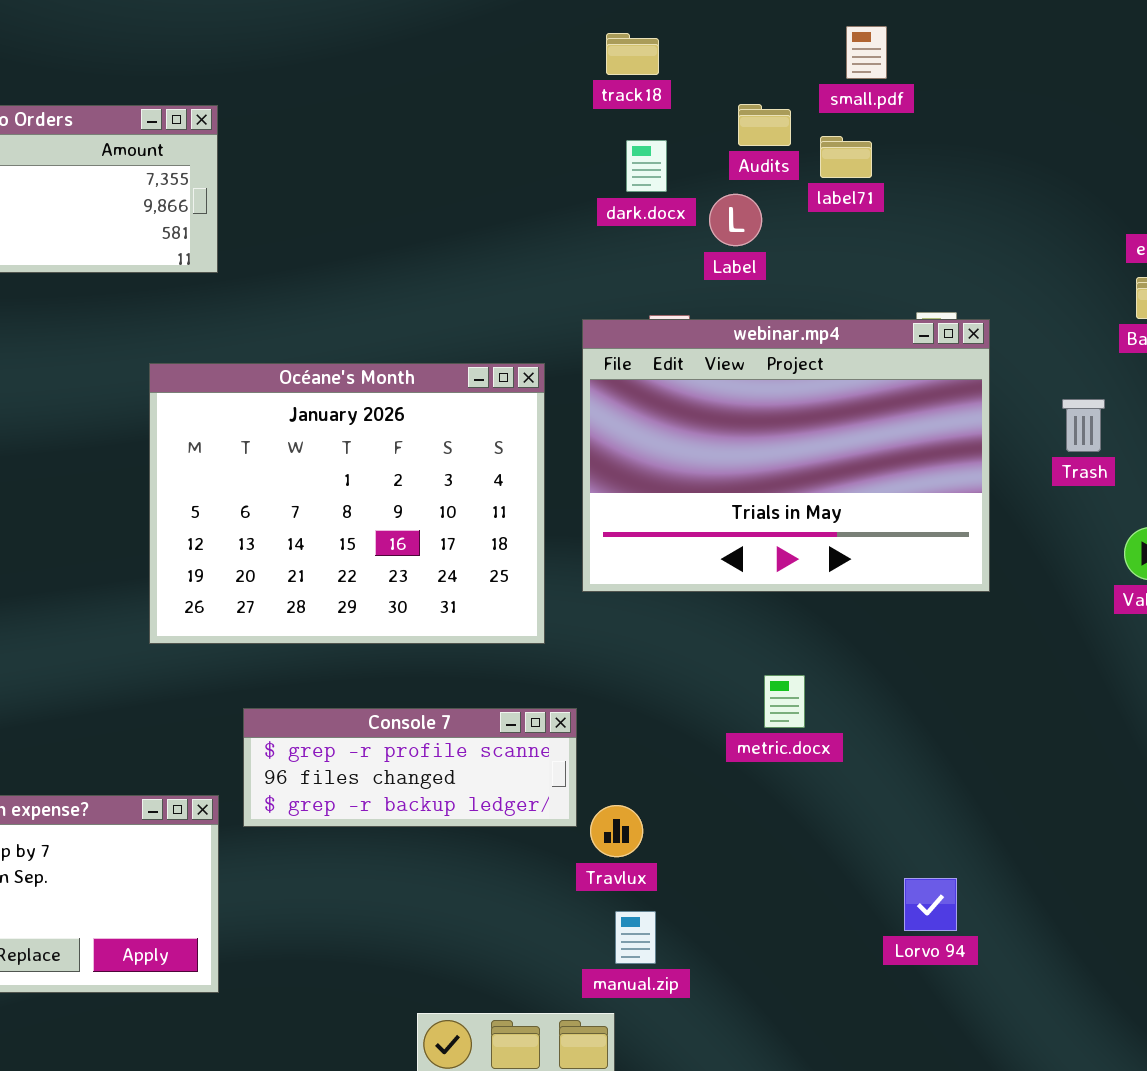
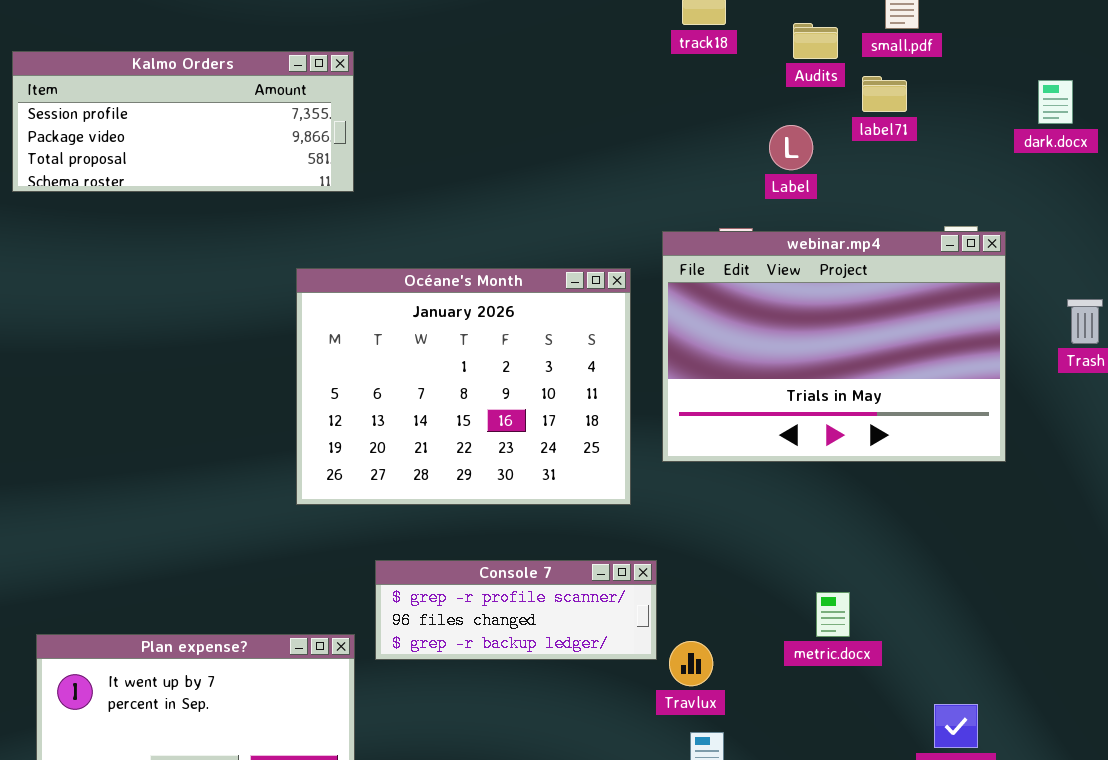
Audits: [738,104,791,146] -> [793,23,838,59], moved
dark.docx: [626,140,667,192] -> [1038,80,1073,124], moved
metric.docx: [764,675,805,728] -> [816,592,850,637], moved

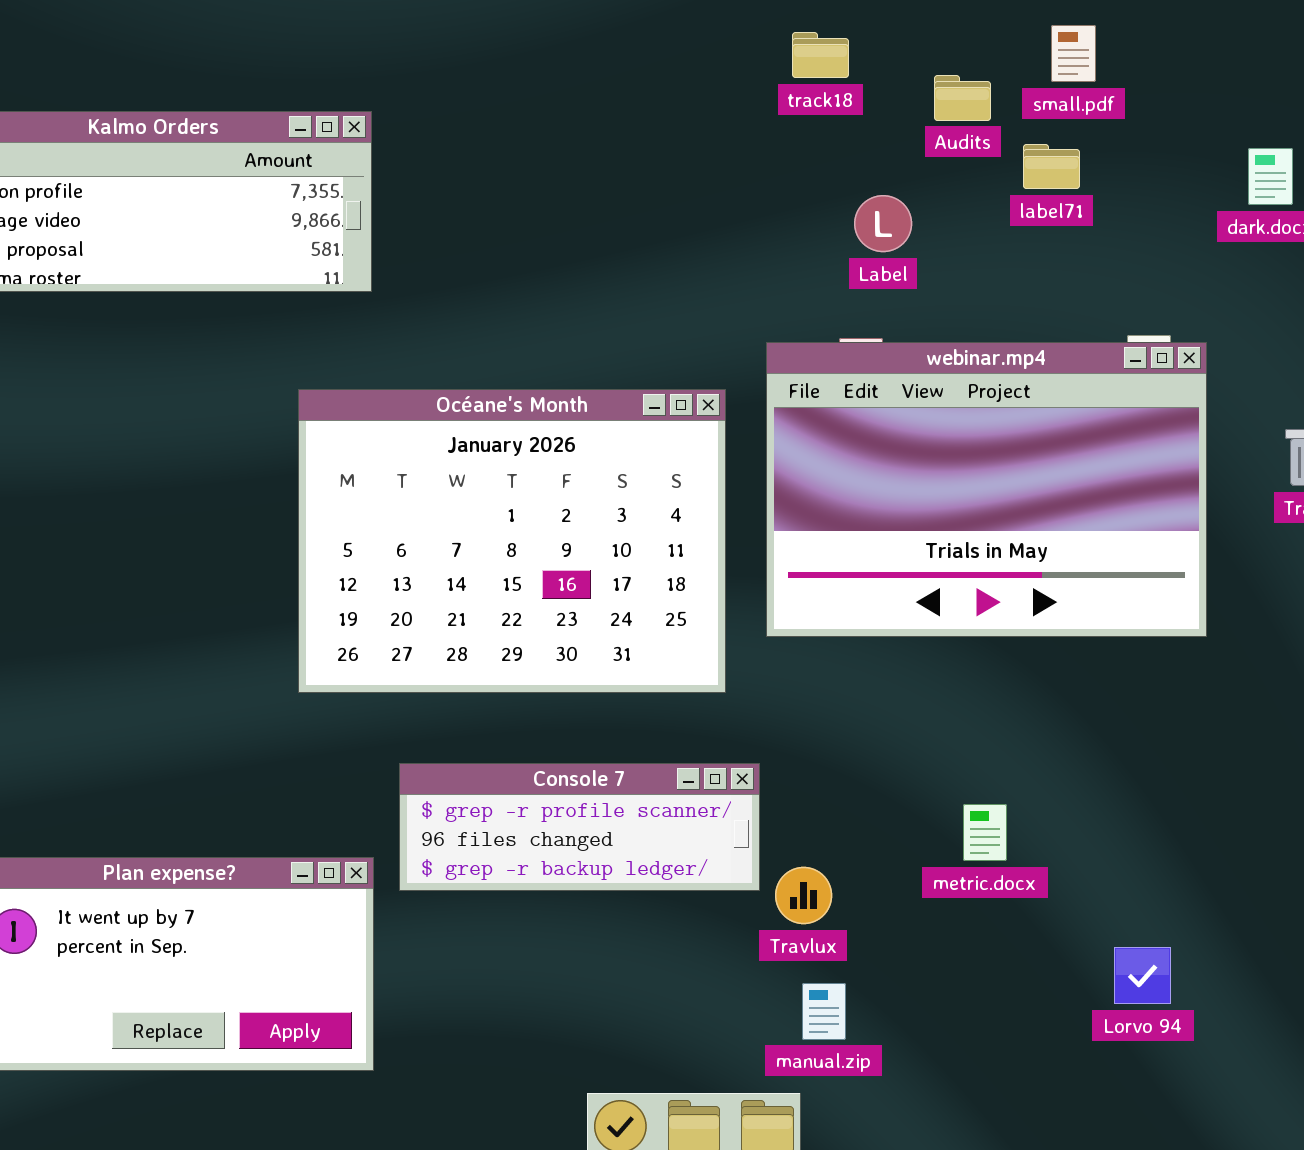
Label: [769,125,813,170] -> [854,195,912,252], moved

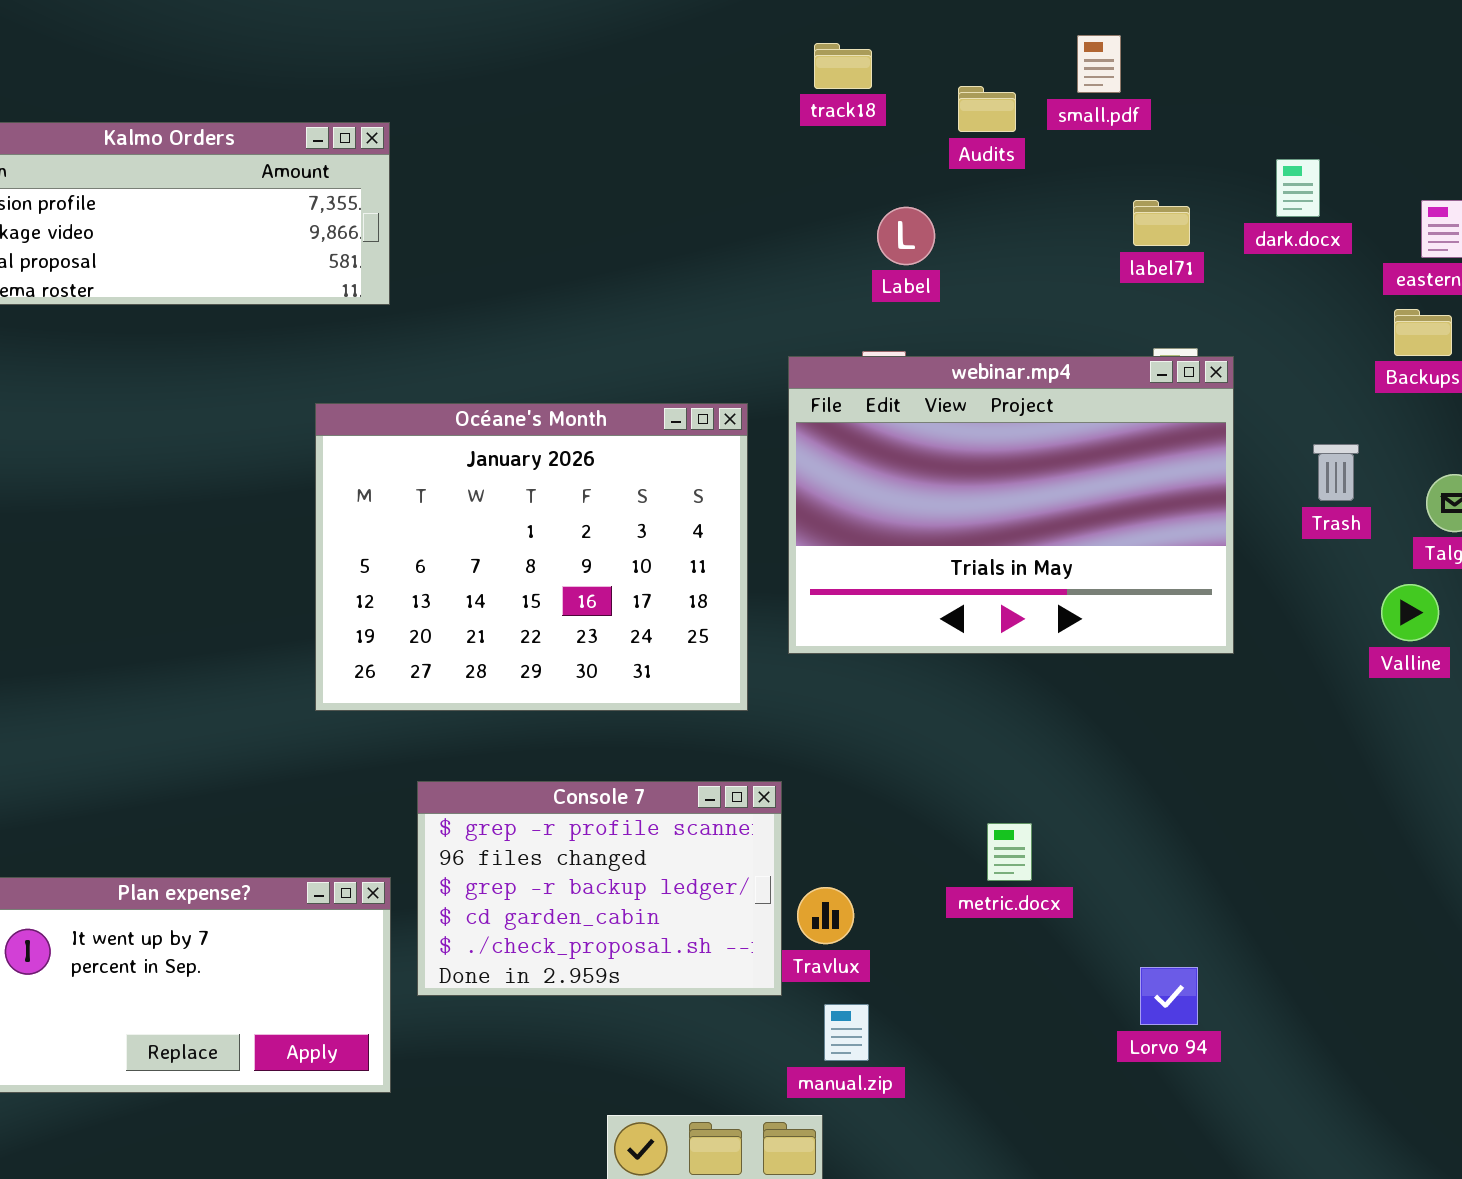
label71: [1023,144,1080,189] -> [1133,200,1190,246], moved
Console 7: [399,763,760,891] -> [417,781,782,996], resized

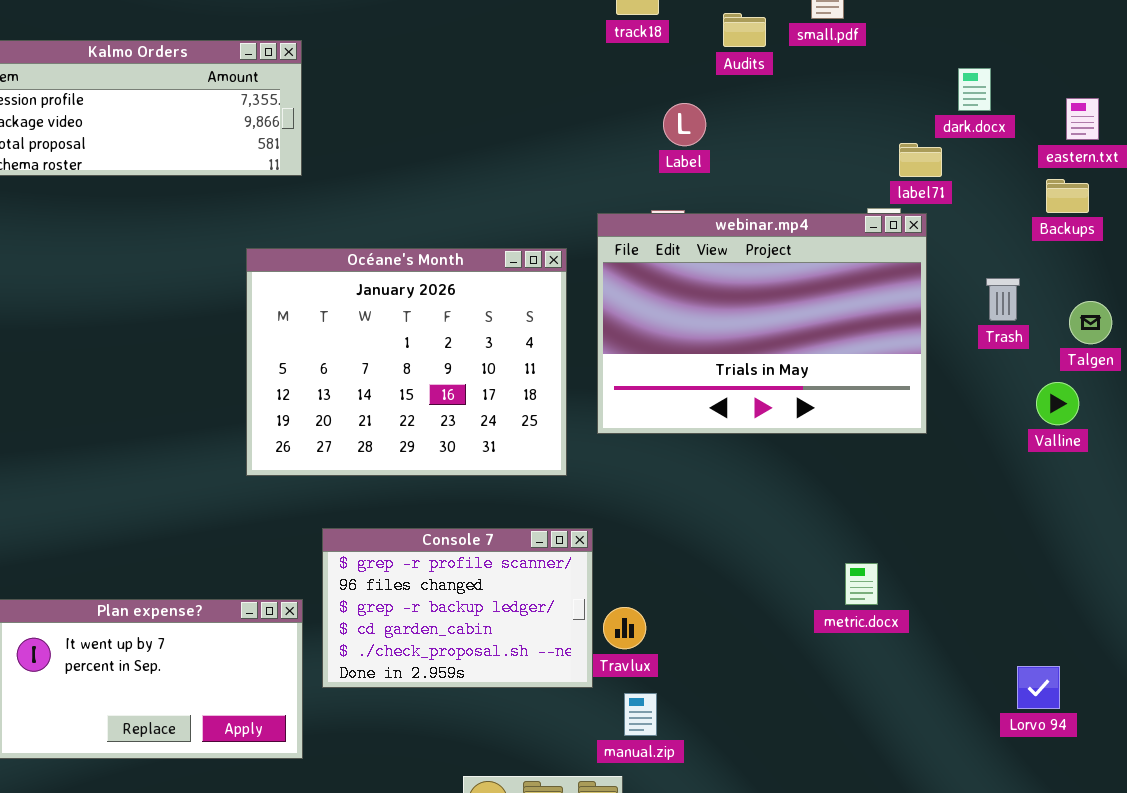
label71: [1133,200,1190,246] -> [899,143,942,177], moved
metric.docx: [987,823,1032,881] -> [845,563,878,605], moved
Lorvo 94: [1140,967,1198,1025] -> [1017,666,1060,709], moved

